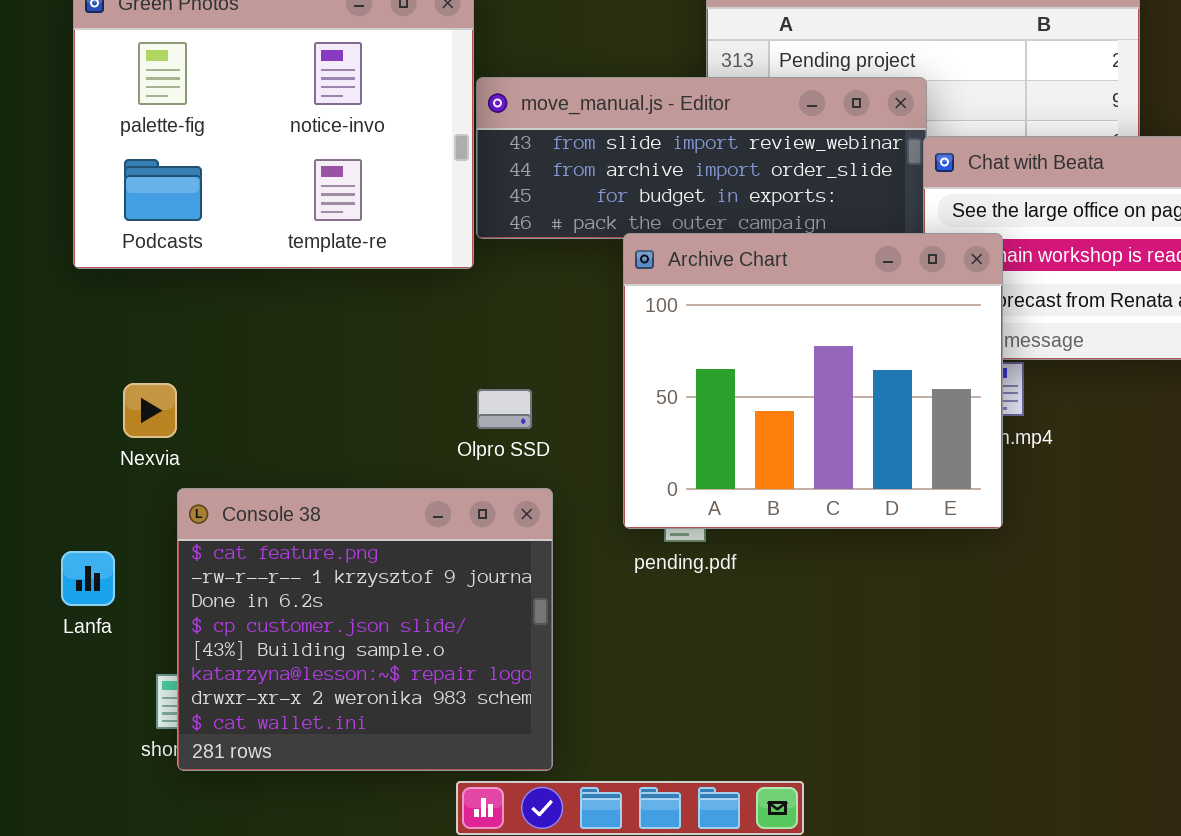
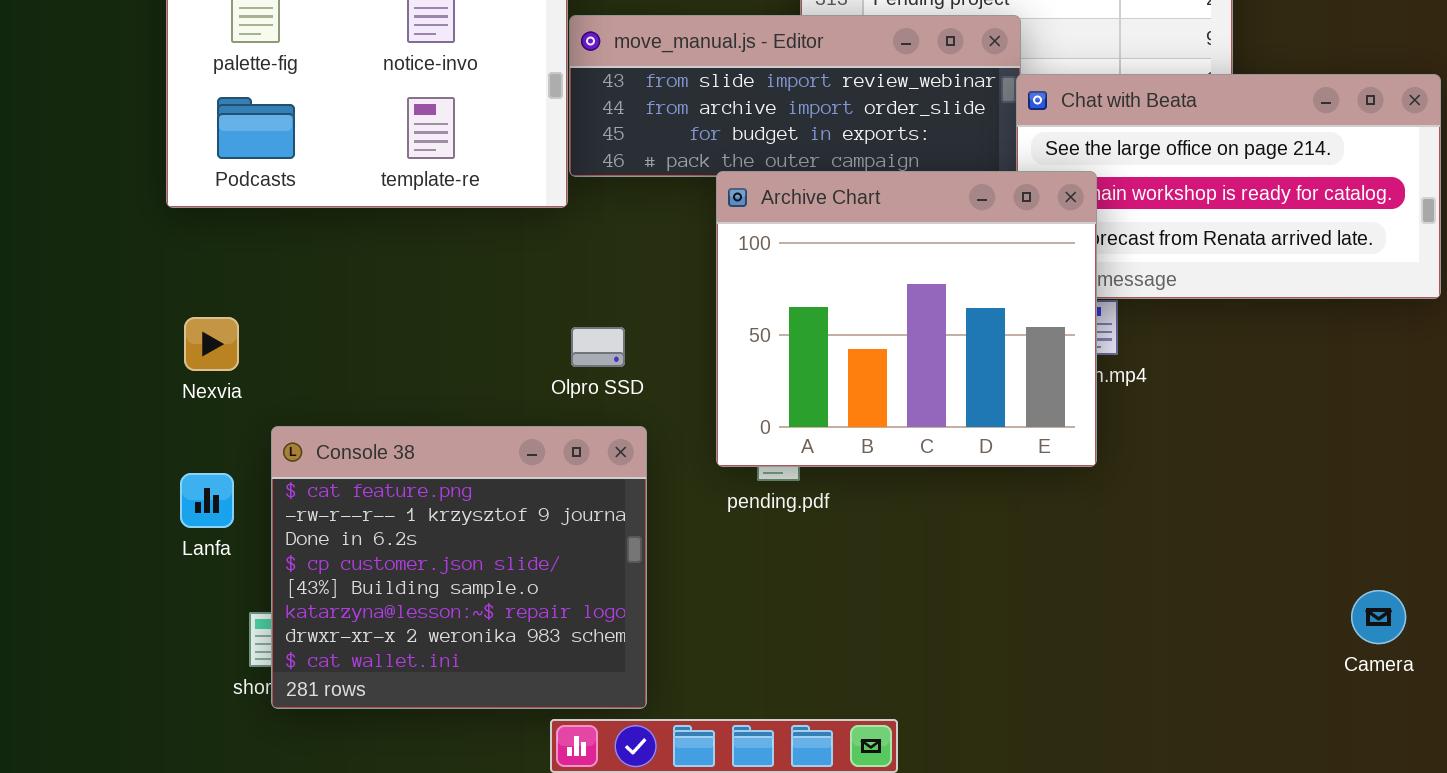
Nexvia: [123,383,177,438] -> [184,317,239,371], moved
Lanfa: [61,551,115,606] -> [180,473,234,528], moved

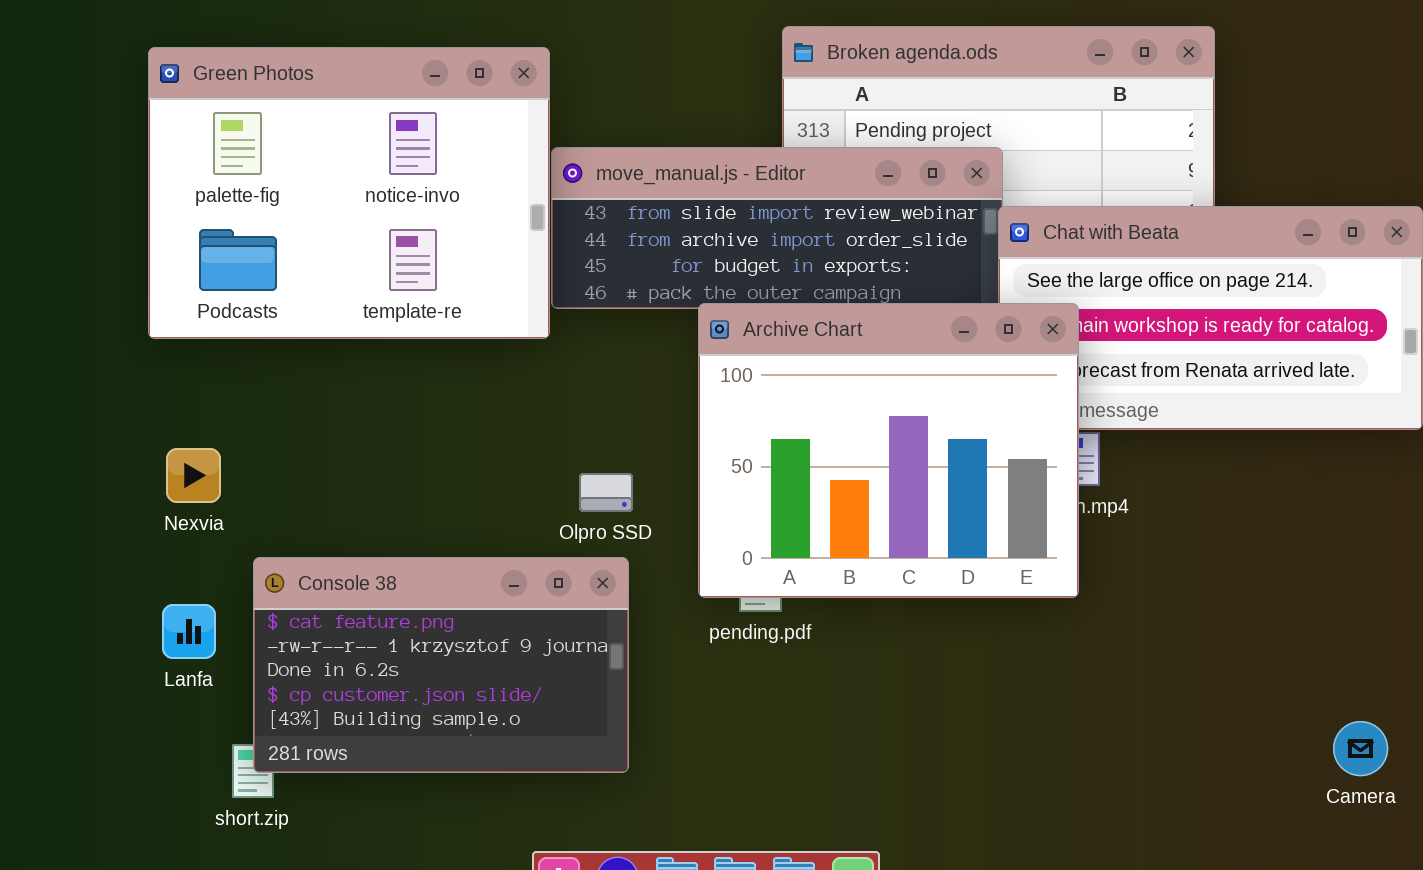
Olpro SSD: [571,327,625,367] -> [579,473,633,512], moved
Console 38: [271,426,647,709] -> [253,557,629,773], resized

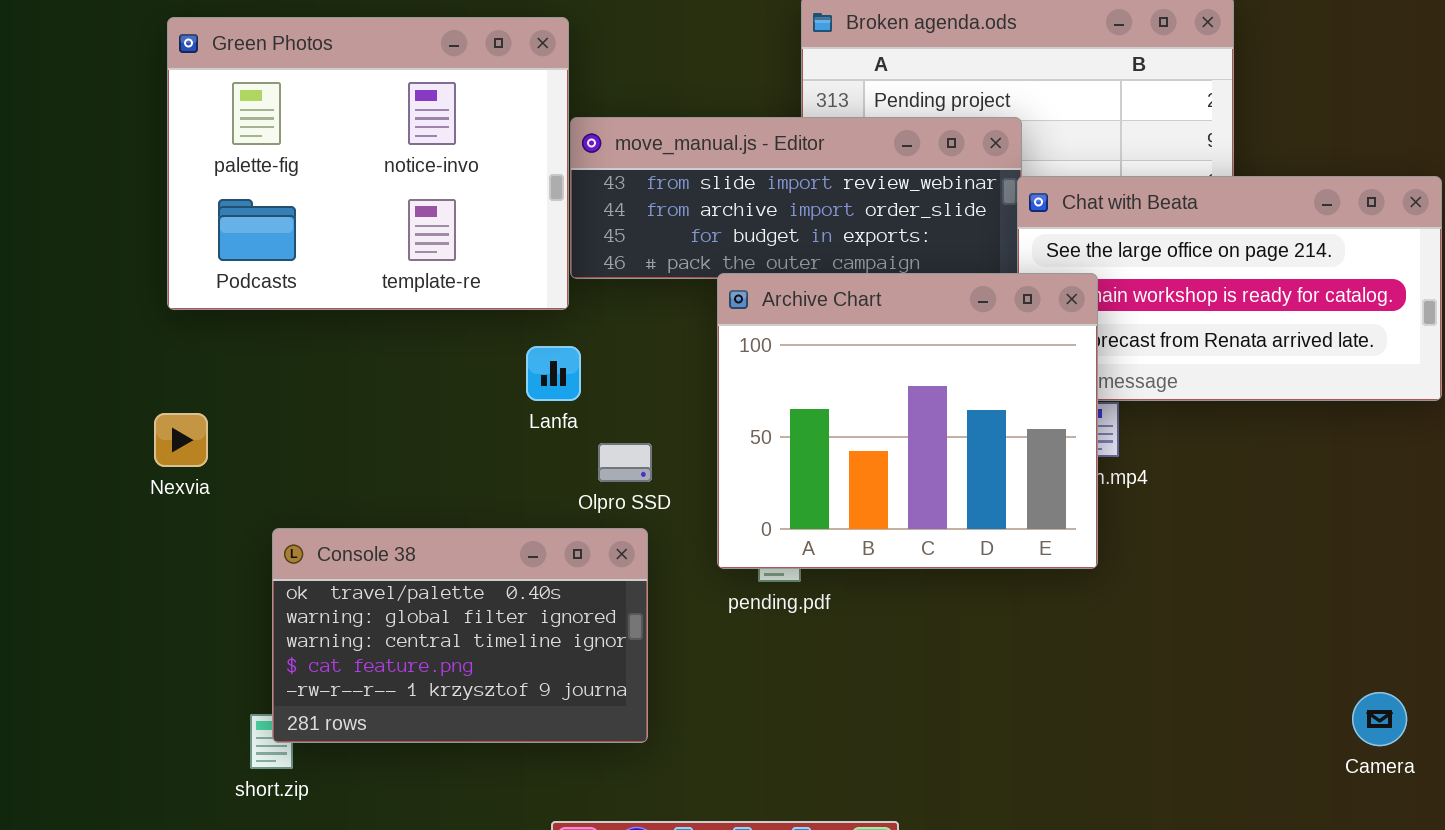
Nexvia: [166,448,221,503] -> [154,413,208,467], moved
Console 38: [253,557,629,773] -> [272,528,648,743], scrolled up 3 rows
Lanfa: [162,604,216,659] -> [526,346,581,401], moved

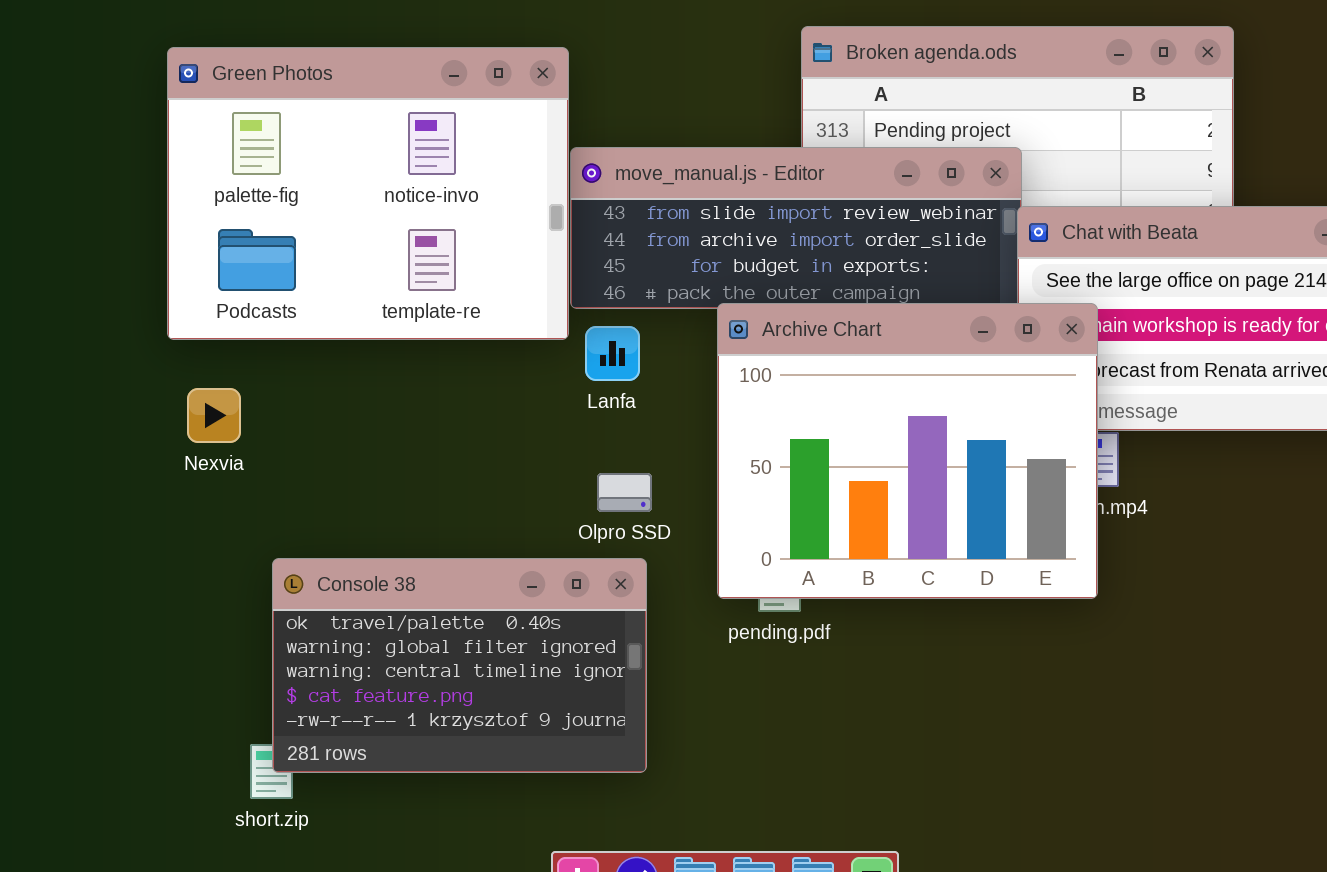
Lanfa: [526,346,581,401] -> [585,326,640,381], moved
Nexvia: [154,413,208,467] -> [187,388,241,443], moved

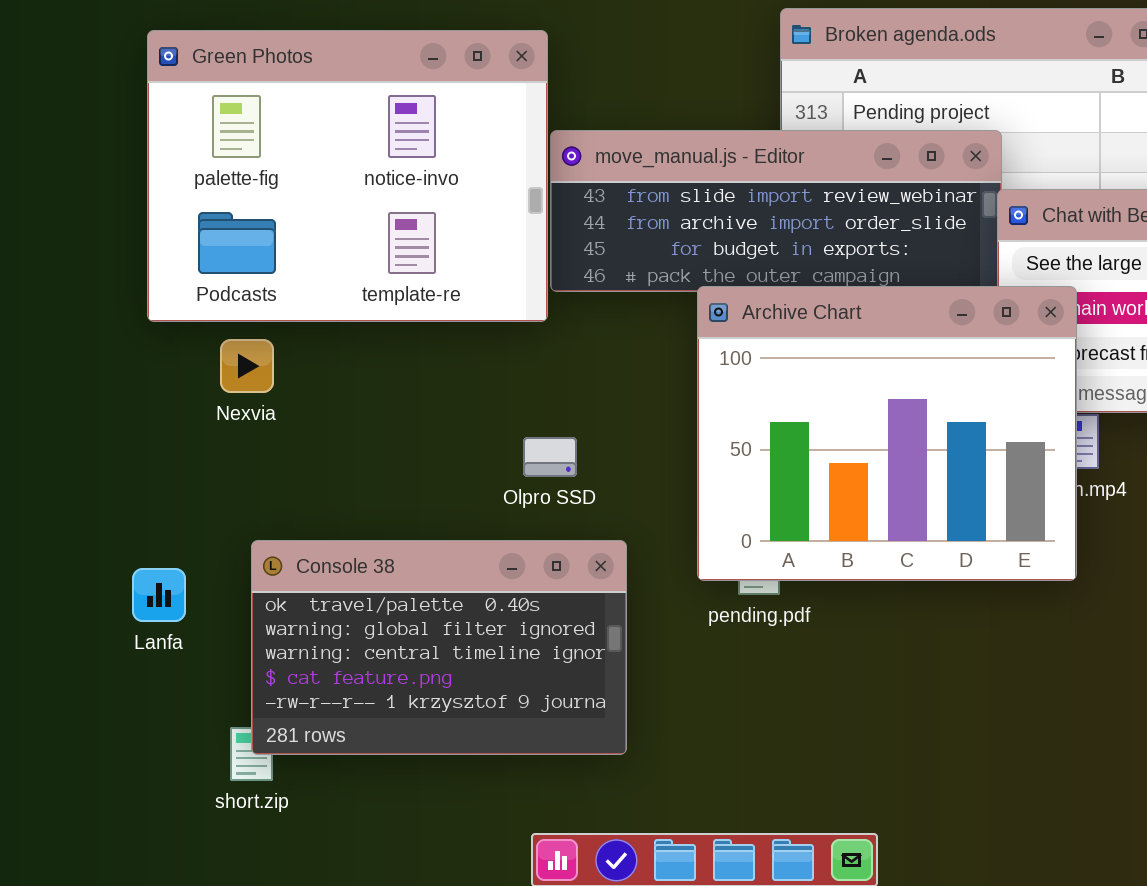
Lanfa: [585,326,640,381] -> [132,568,186,622], moved
Nexvia: [187,388,241,443] -> [220,339,274,393], moved
Olpro SSD: [597,473,652,512] -> [523,437,577,477], moved

